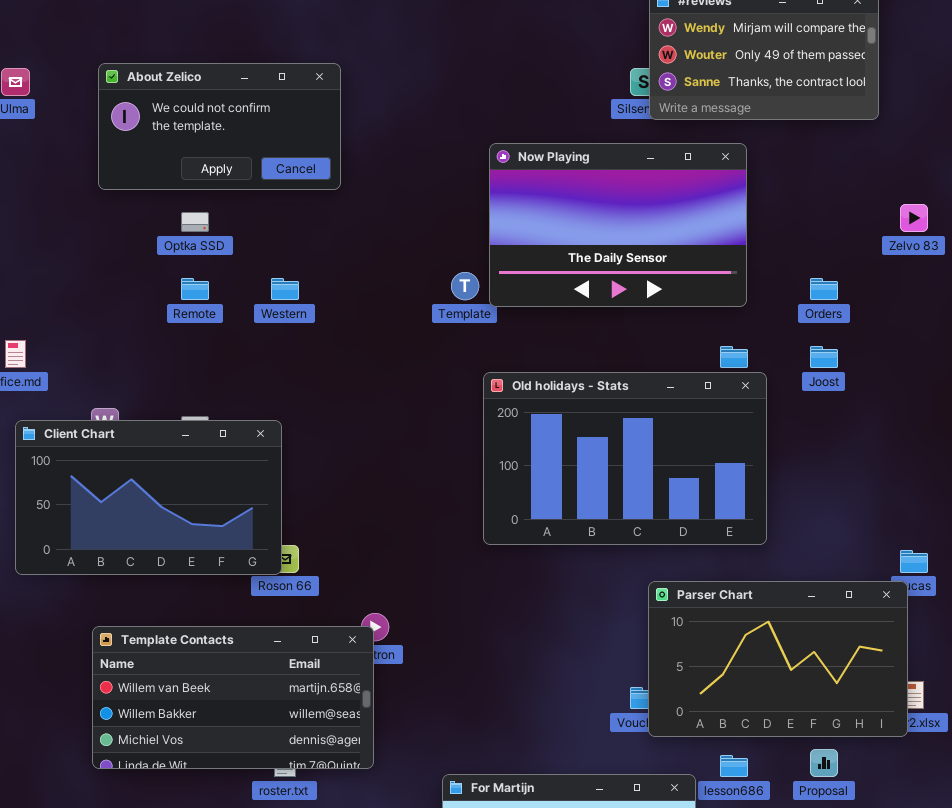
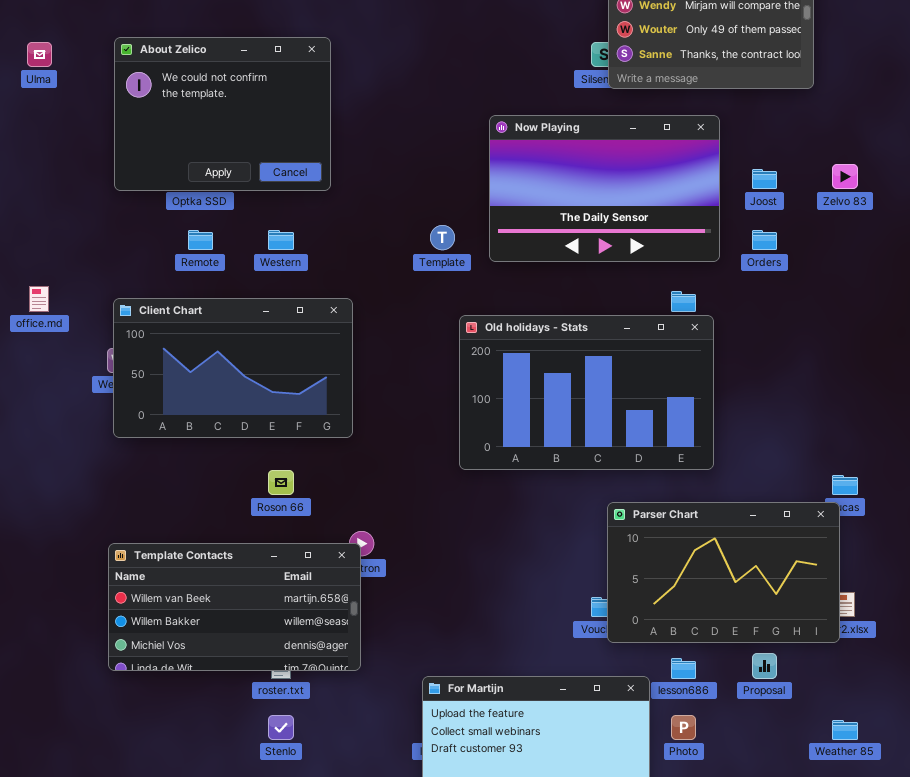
About Zelico: [98,63,341,190] -> [114,37,331,191], resized
Now Playing: [489,143,747,307] -> [489,115,720,262], moved
Joost: [810,346,838,368] -> [752,169,777,189], moved
Client Chart: [15,420,282,575] -> [113,298,353,438], moved

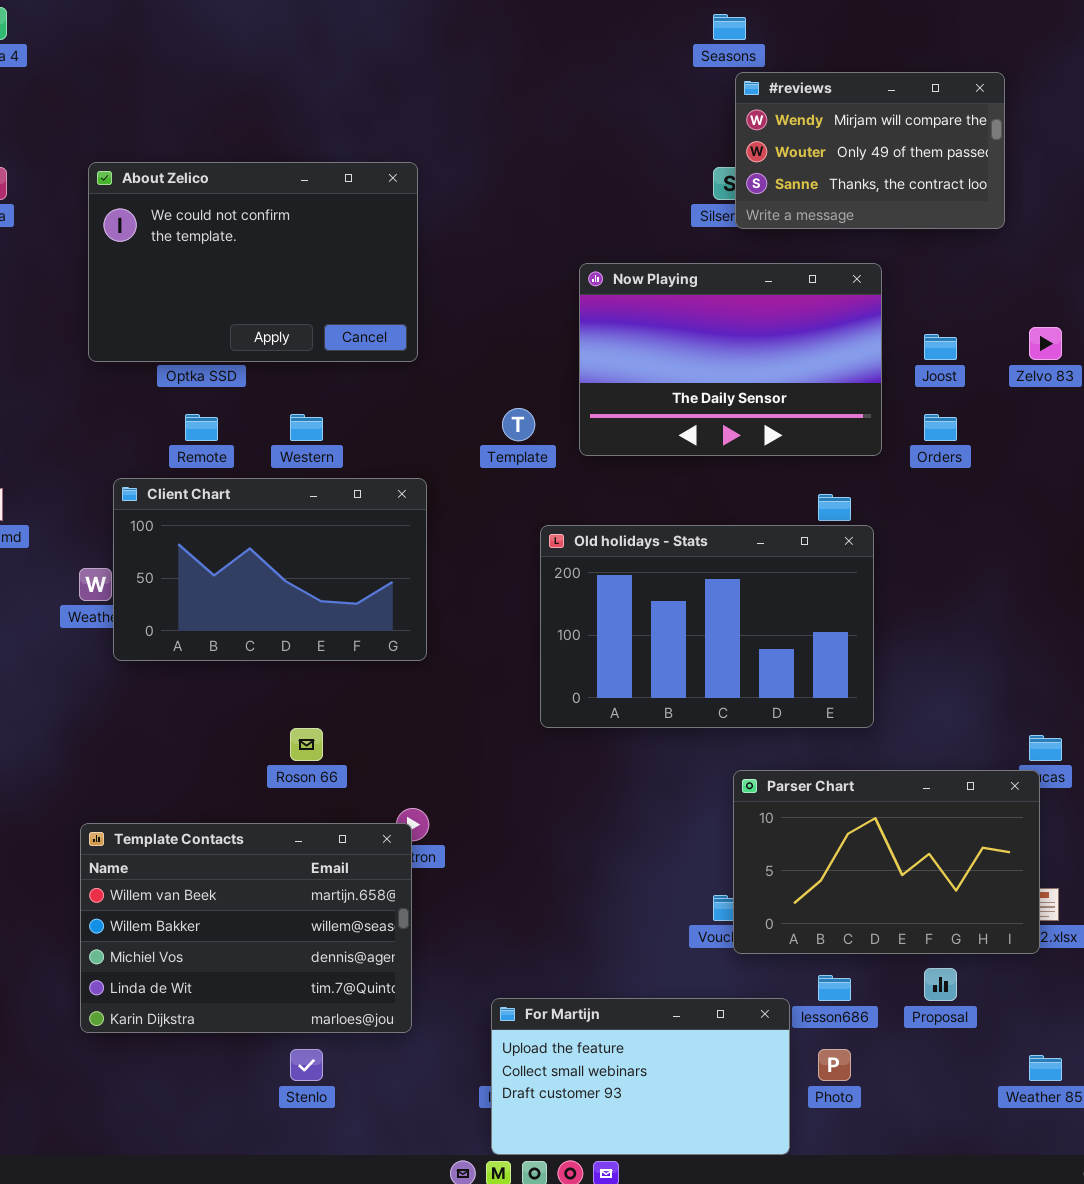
About Zelico: [114,37,331,191] -> [88,162,418,362], resized
Client Chart: [113,298,353,438] -> [113,478,427,661], moved
Template Contacts: [108,543,361,671] -> [80,823,412,1033], resized

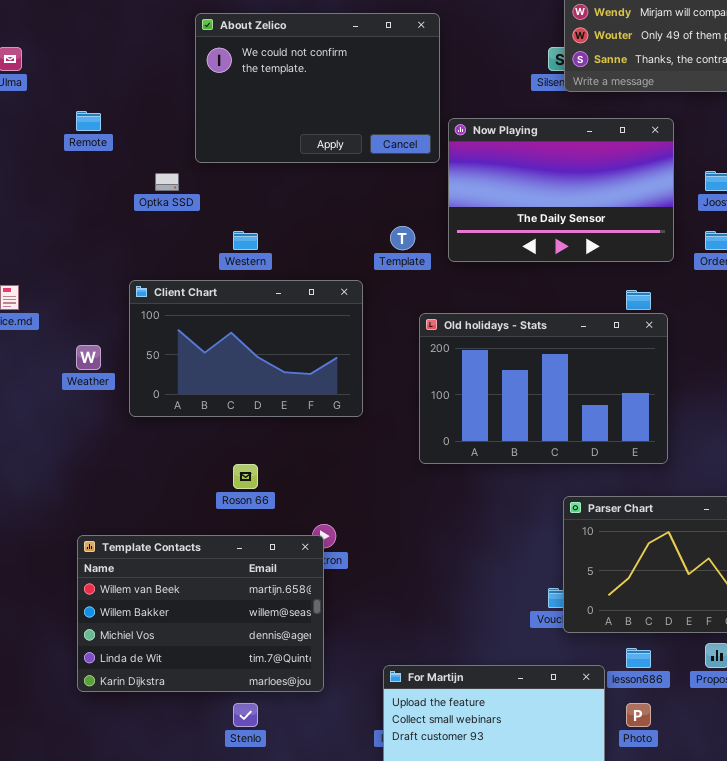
About Zelico: [88,162,418,362] -> [195,13,440,163], moved
Remote: [185,414,218,441] -> [76,111,101,131], moved
Client Chart: [113,478,427,661] -> [129,280,363,417], moved

